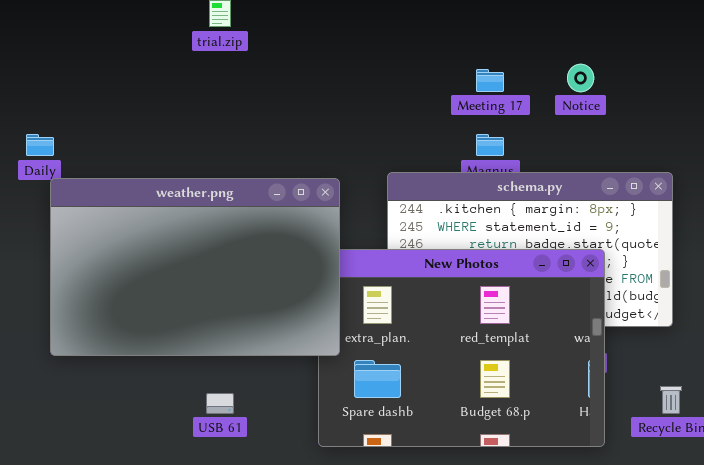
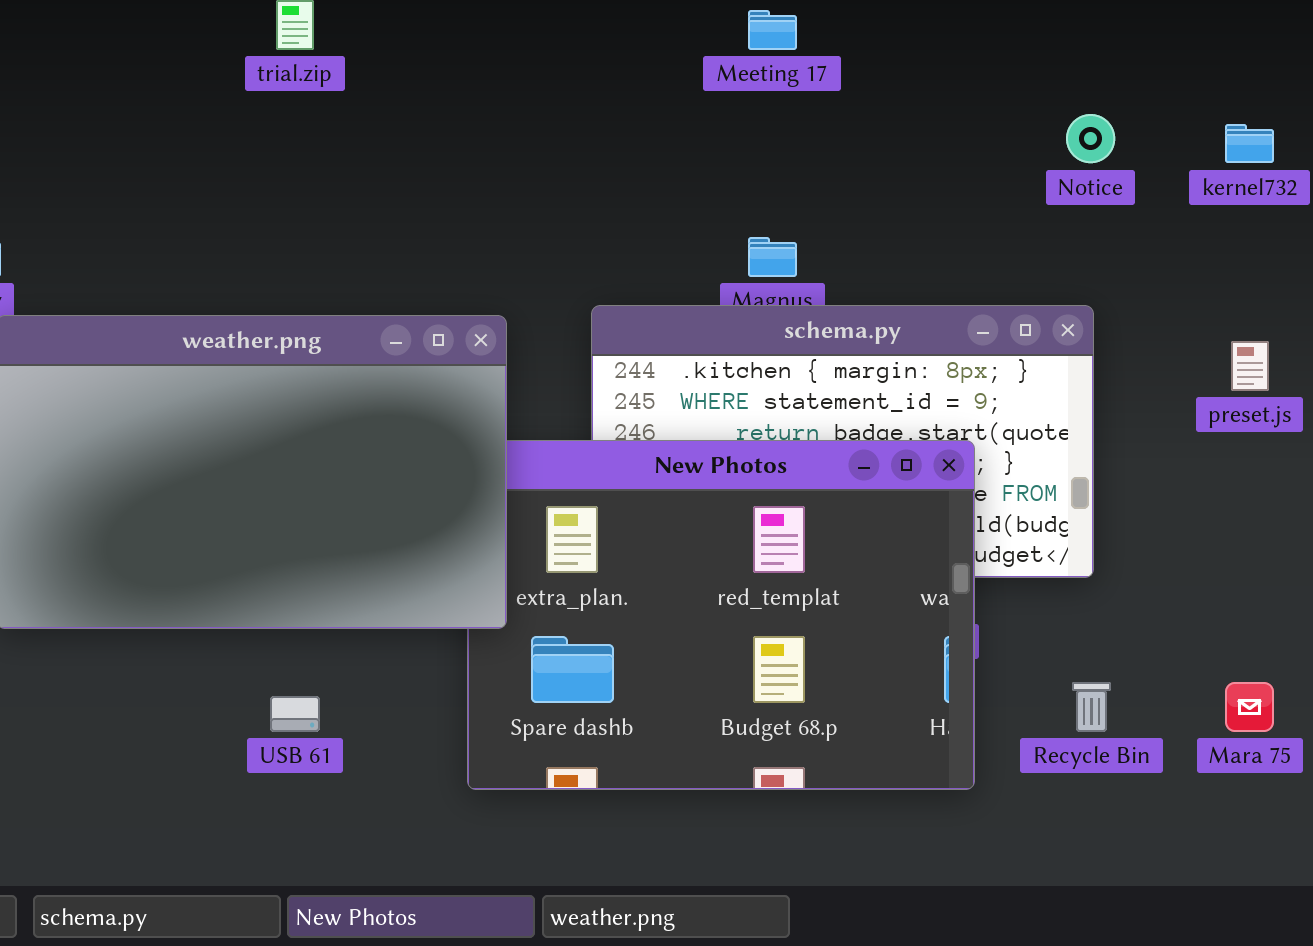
Notice: [567,64,594,92] -> [1066,114,1115,163], moved
Meeting 17: [476,69,504,92] -> [748,10,797,50], moved

